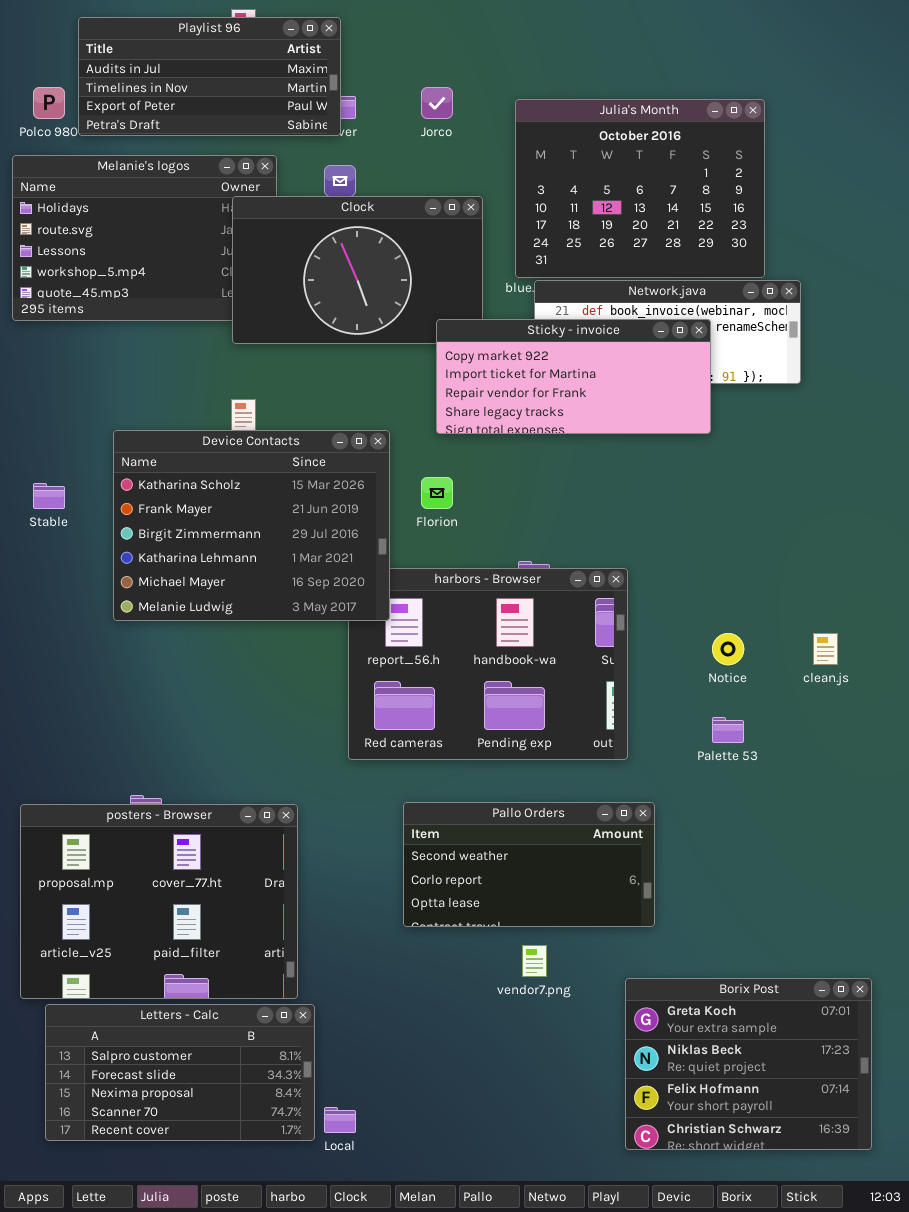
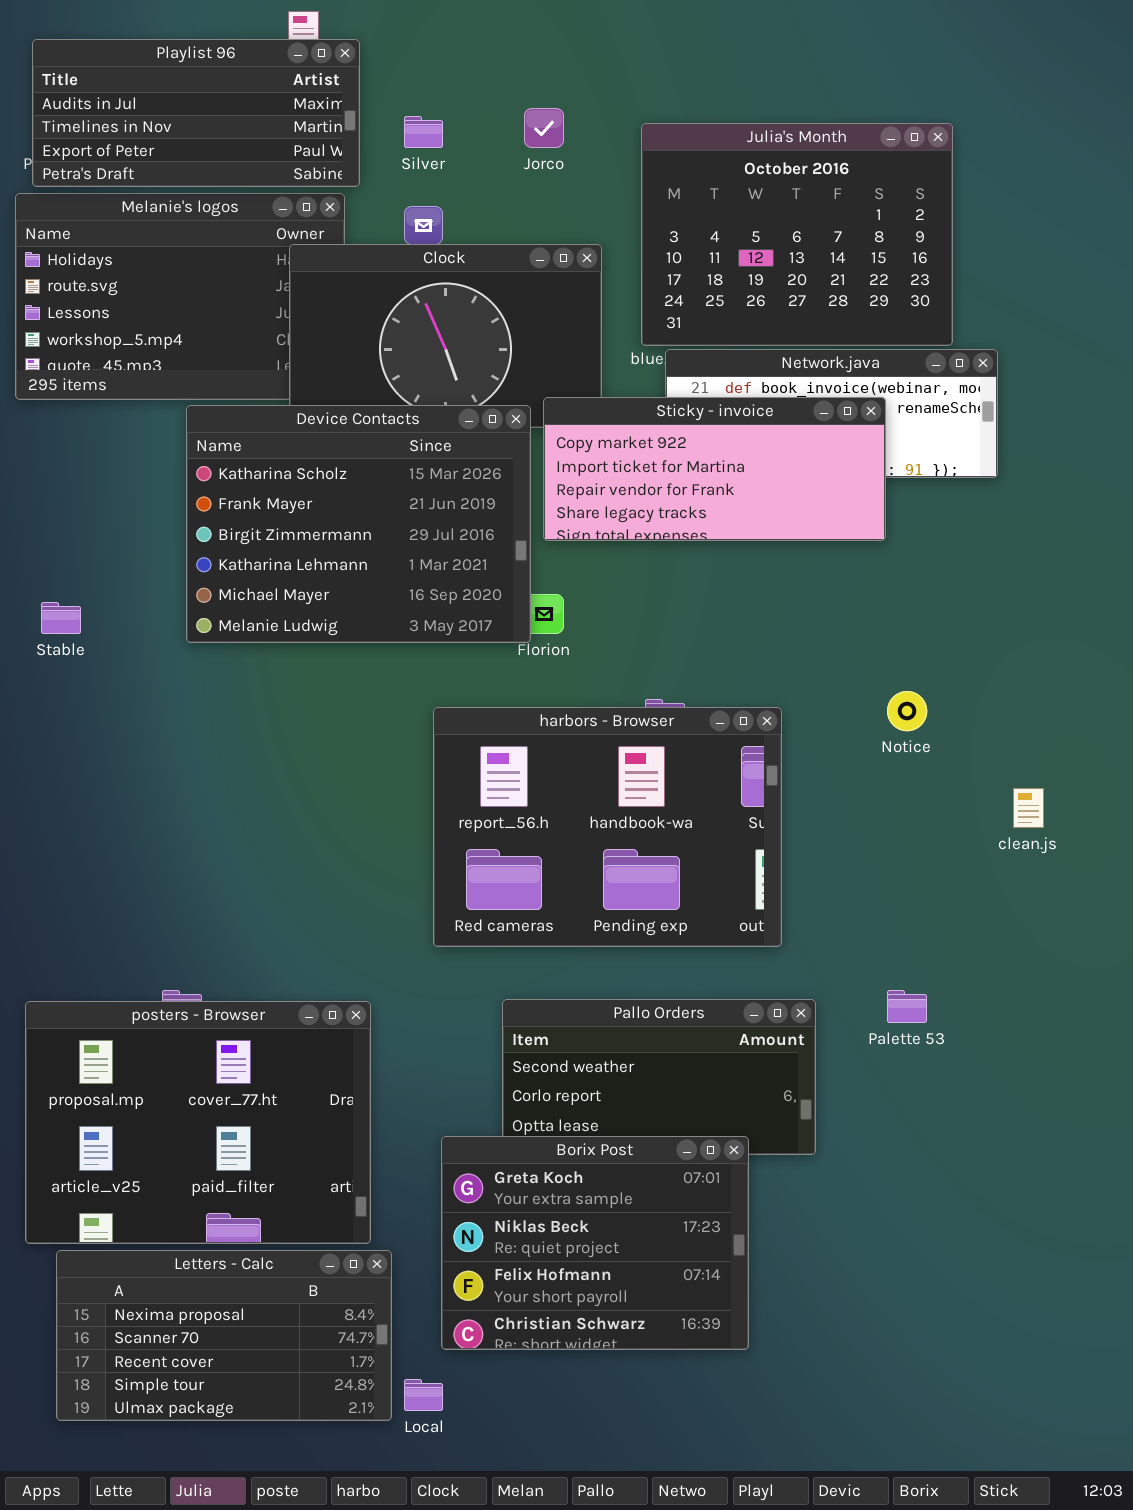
Playlist 96: [78,17,341,136] -> [32,39,360,187], moved
Device Contacts: [113,430,390,621] -> [186,405,531,643], moved
Notice: [712,633,744,665] -> [887,691,927,731], moved
Palette 53: [712,717,744,743] -> [887,990,927,1023], moved
Borix Post: [625,978,872,1150] -> [441,1136,749,1350], moved
Letters - Calc: [45,1004,315,1141] -> [56,1250,392,1421], scrolled down 2 rows

